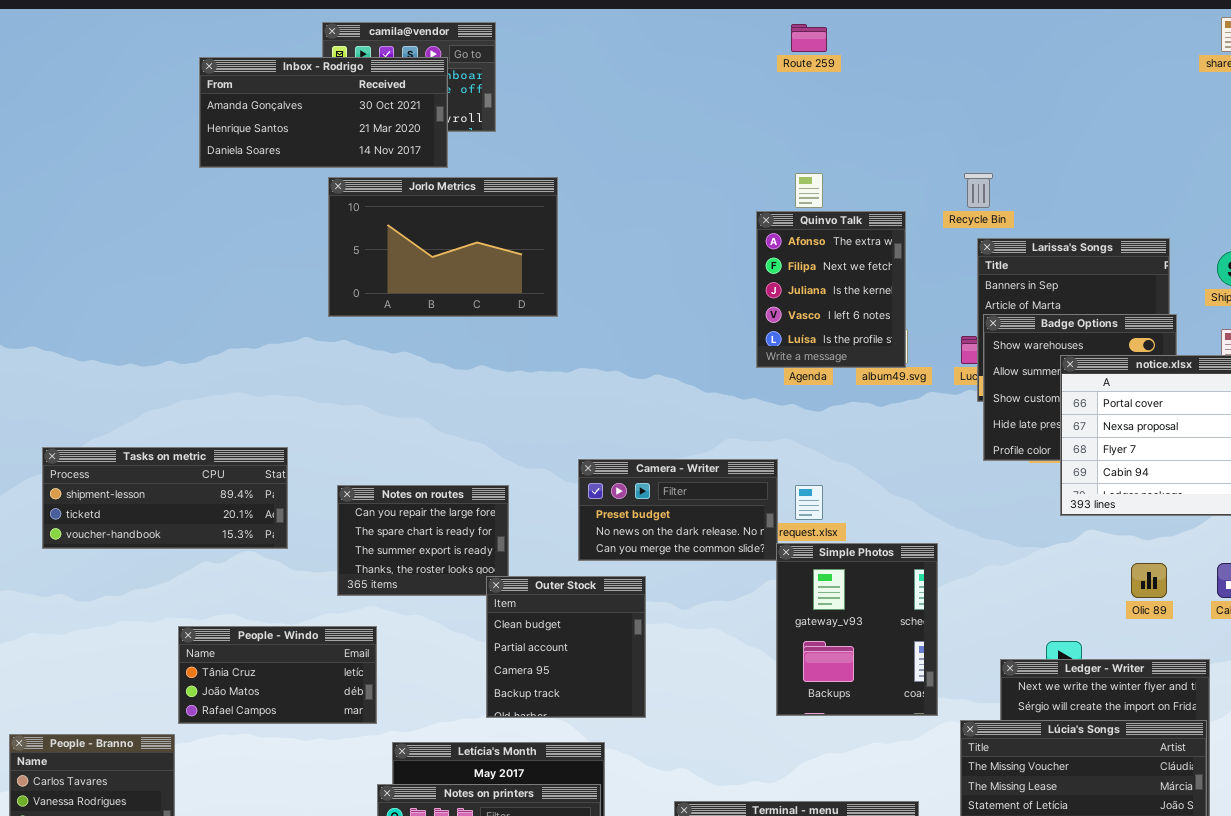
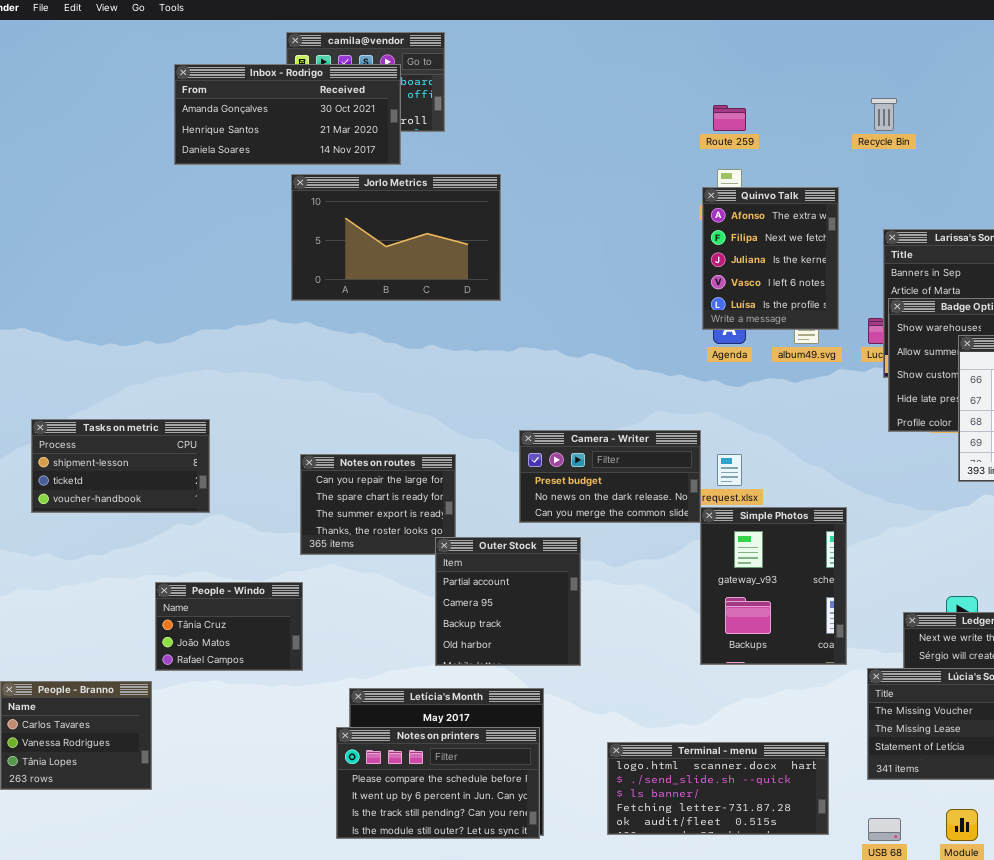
Route 259: [791,24,827,52] -> [713,105,746,131], moved
Recycle Bin: [964,173,993,208] -> [871,98,897,131], moved
Quinvo Talk: [756,211,906,368] -> [702,187,839,330], moved
Tasks on metric: [42,447,288,549] -> [31,419,210,513], resized
Outer Stock: [486,576,646,718] -> [435,537,581,666], scrolled down 1 row
People - Windo: [178,626,377,724] -> [155,582,303,671], resized

